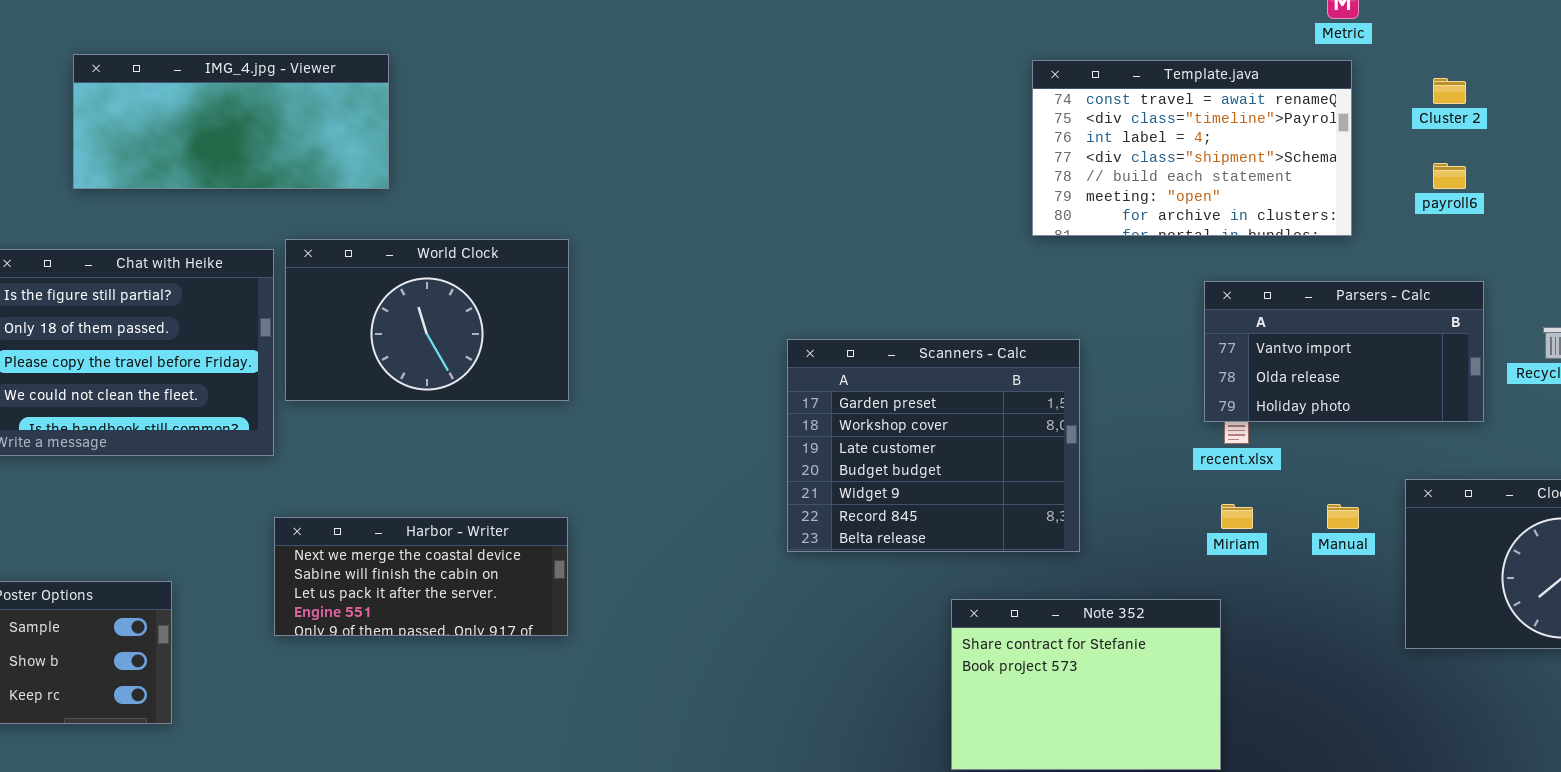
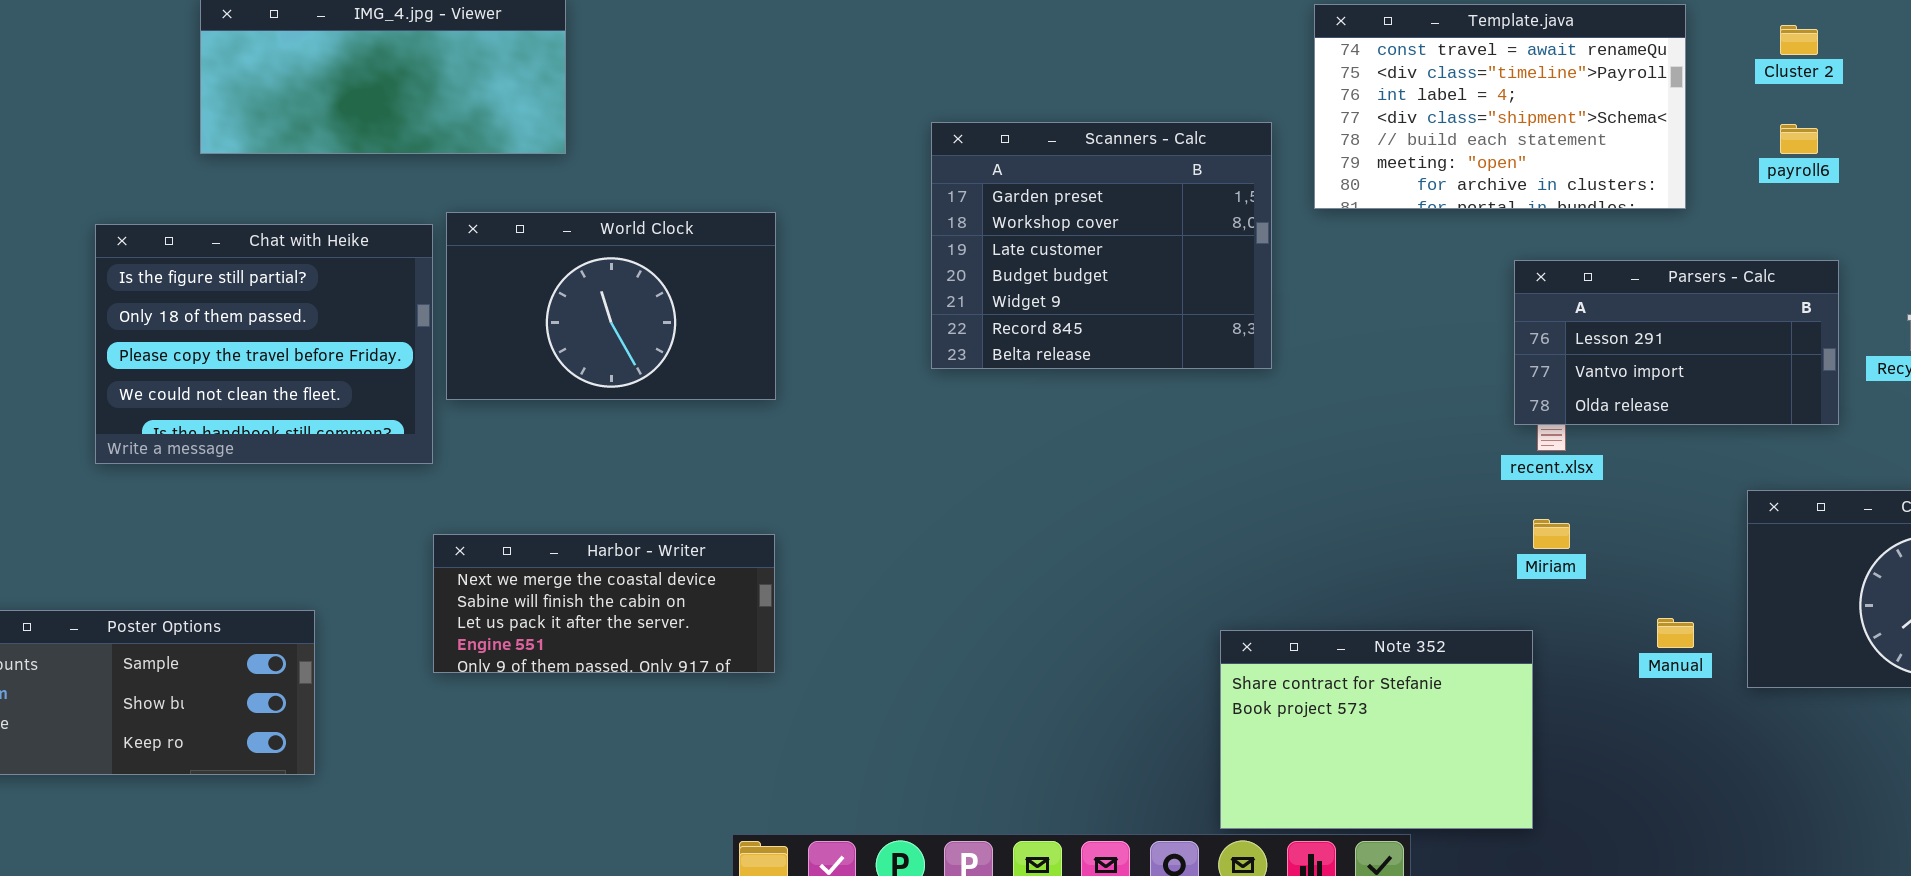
Parsers - Calc: [1204,281,1484,422] -> [1514,260,1839,425], scrolled up 1 row
Scanners - Calc: [787,339,1080,552] -> [931,122,1272,369], moved
Manual: [1327,504,1359,529] -> [1657,618,1694,648], moved

